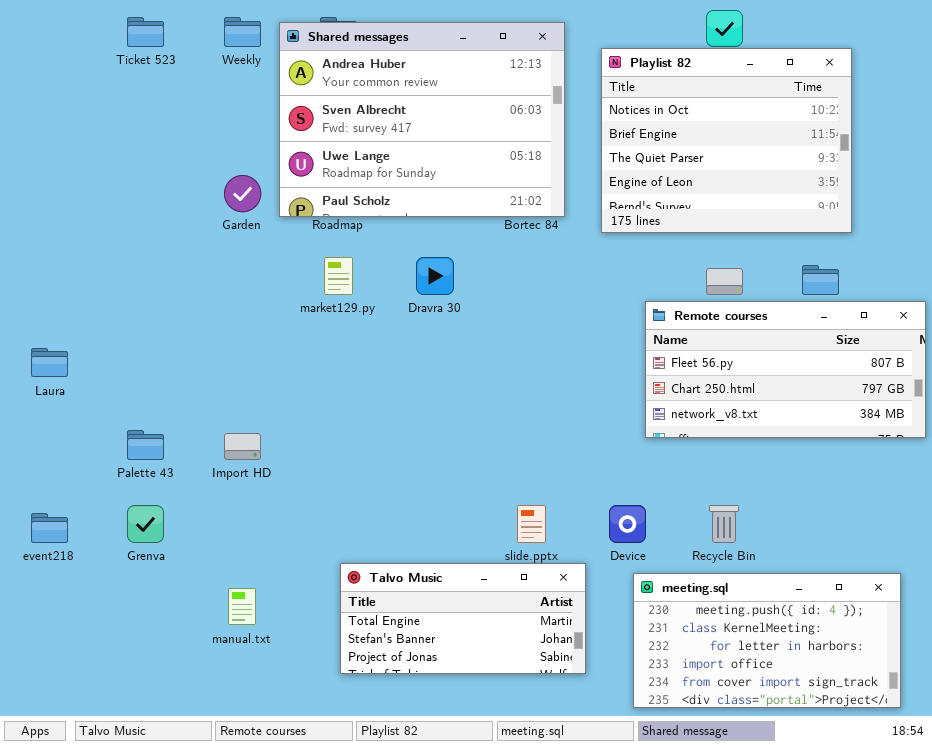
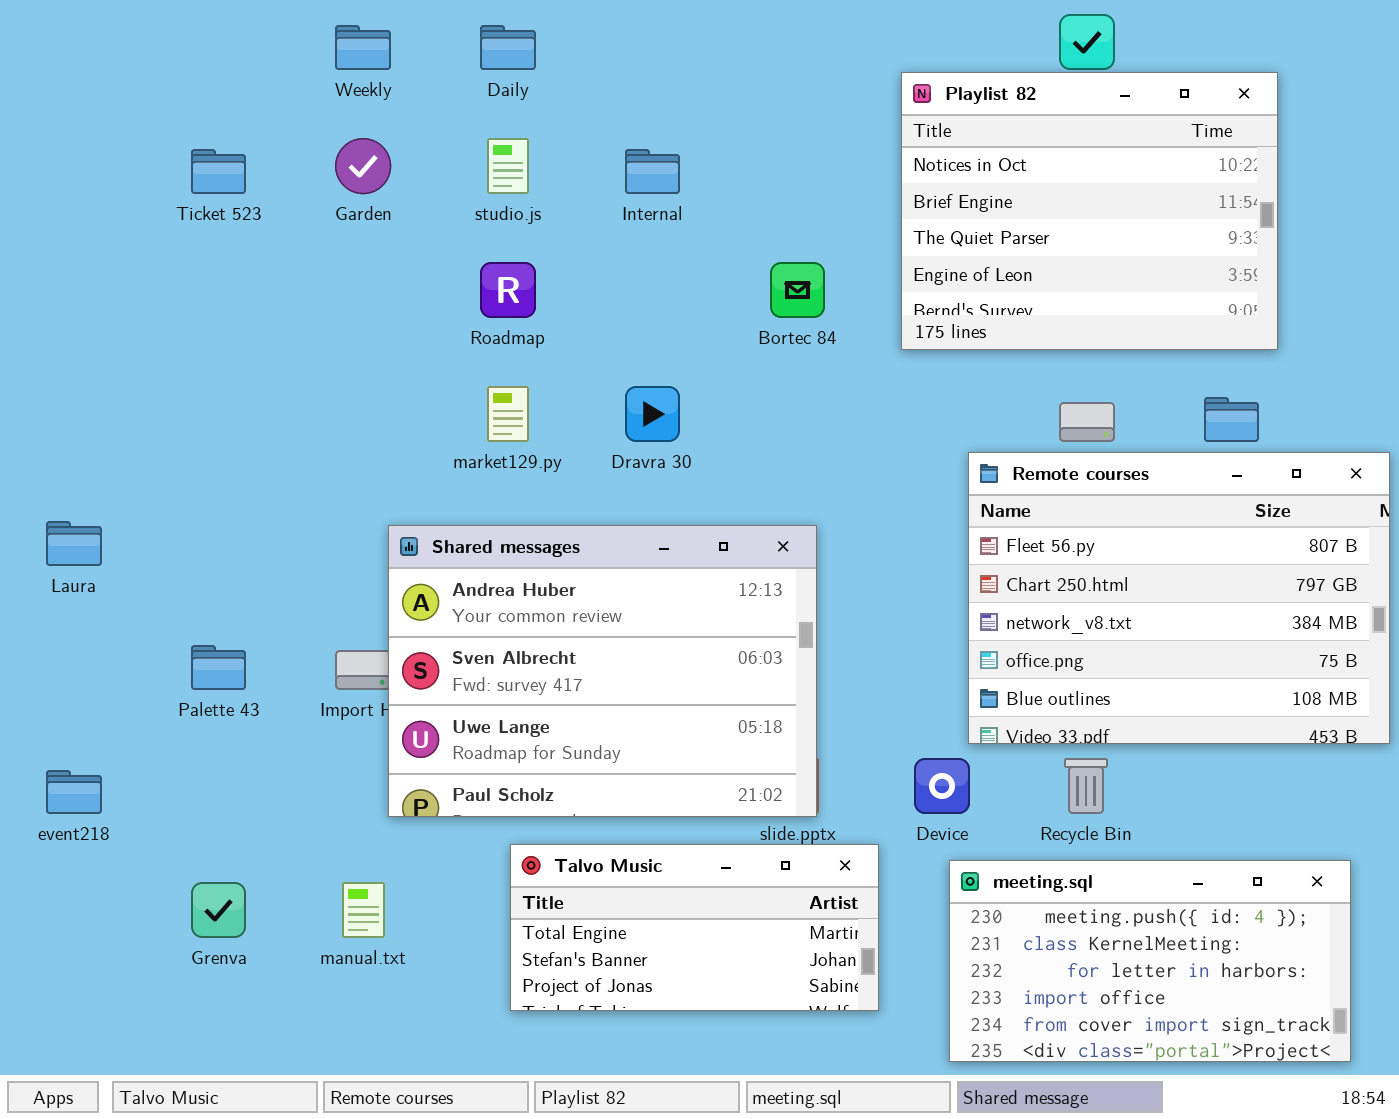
Ticket 523: [127,17,164,47] -> [191,149,246,194], moved
Shared messages: [279,22,565,217] -> [388,525,817,817], moved
Garden: [224,175,261,212] -> [335,138,391,194], moved
Remote courses: [645,301,926,438] -> [968,452,1390,744], resized
Grenva: [127,505,164,543] -> [191,882,246,938], moved

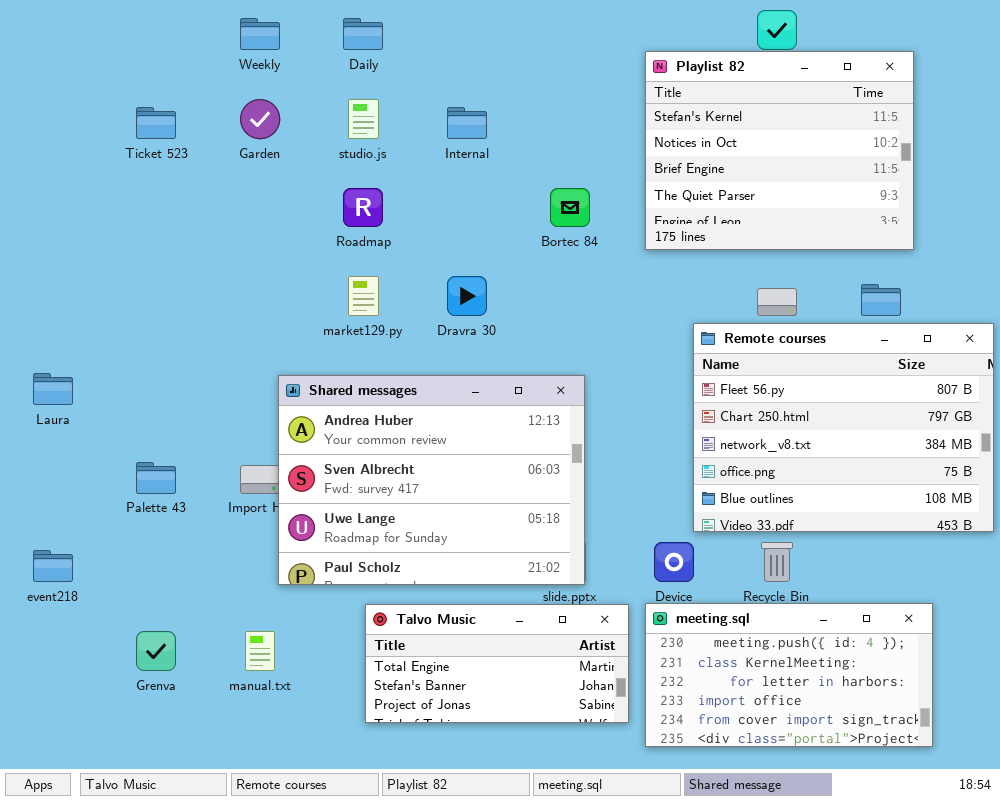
Playlist 82: [901,72,1278,350] -> [645,51,914,250], scrolled up 1 row
meeting.sql: [949,860,1351,1062] -> [645,603,933,747], moved

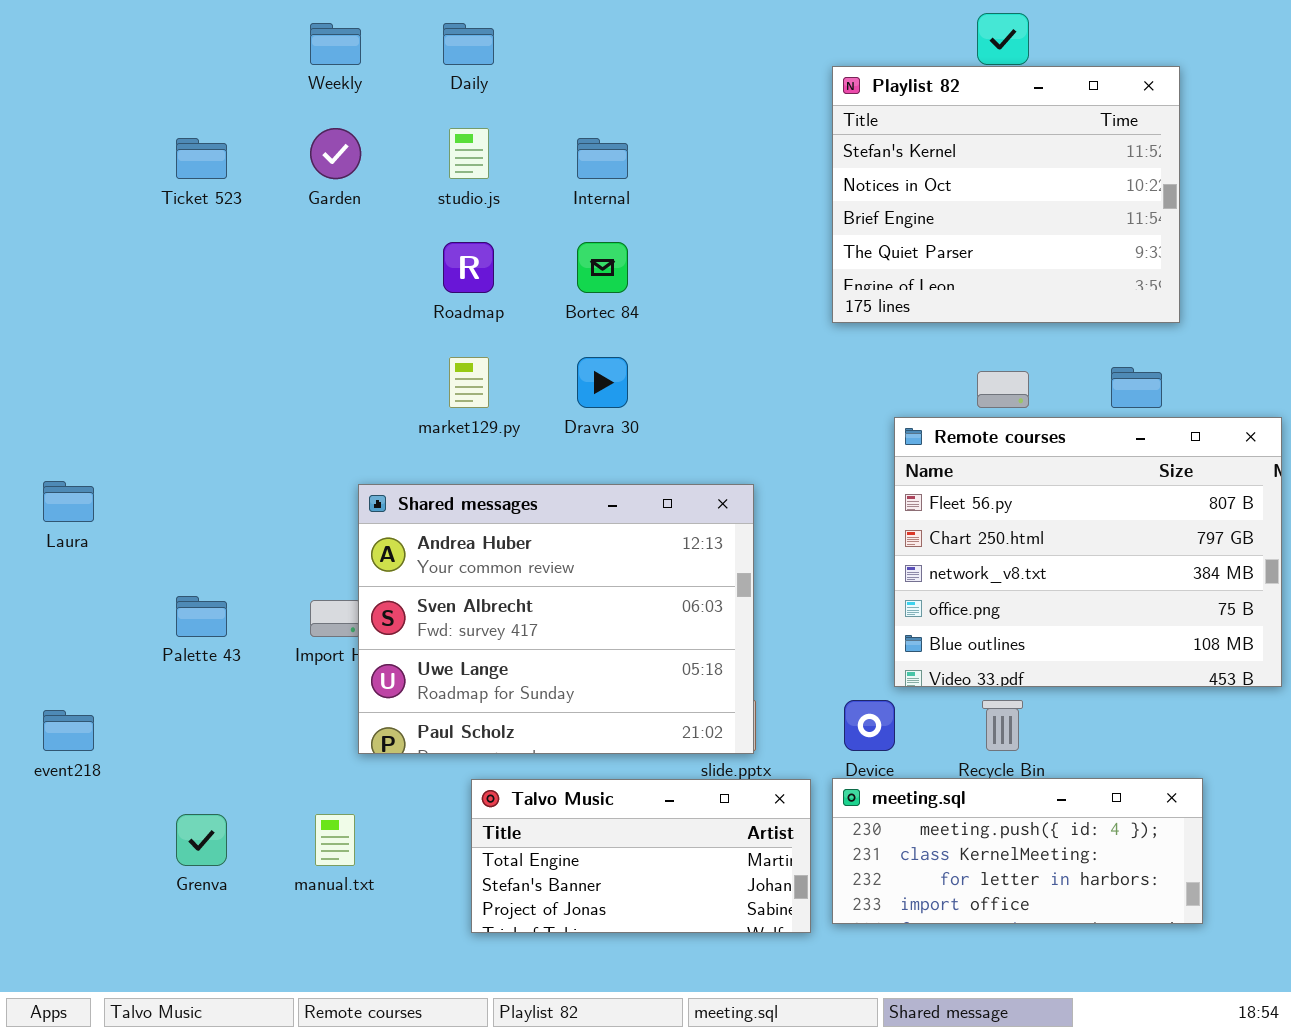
Bortec 84: [550,188,590,227] -> [577,242,628,293], moved
meeting.sql: [645,603,933,747] -> [832,778,1203,924], resized

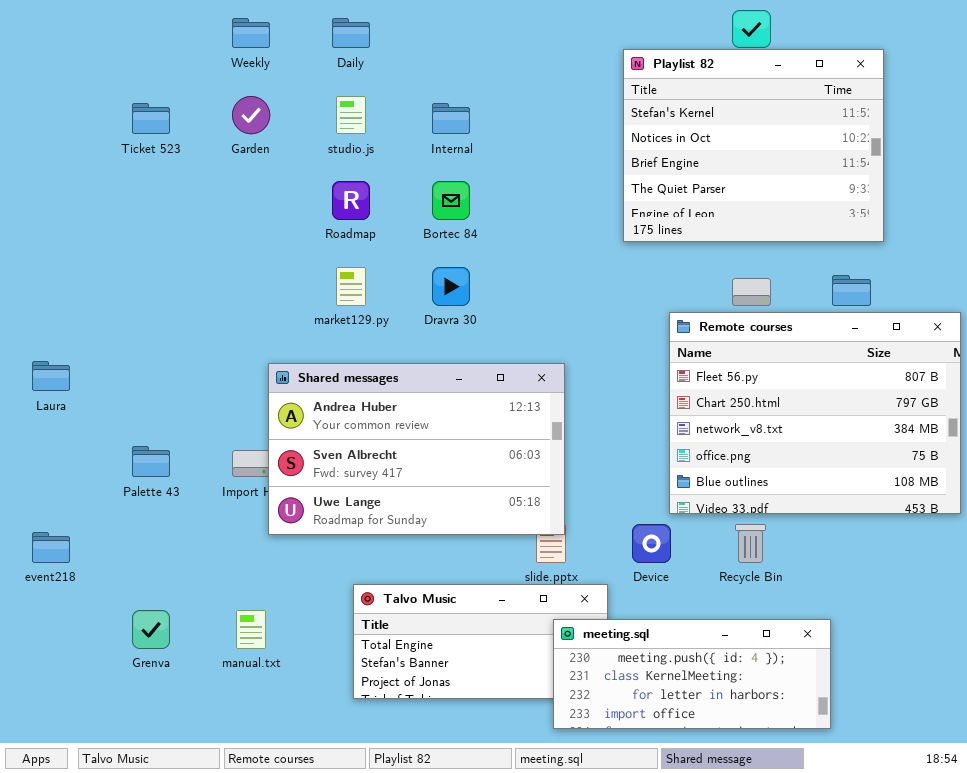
Shared messages: [358,484,754,754] -> [268,363,565,535], resized
meeting.sql: [832,778,1203,924] -> [553,619,831,729], moved

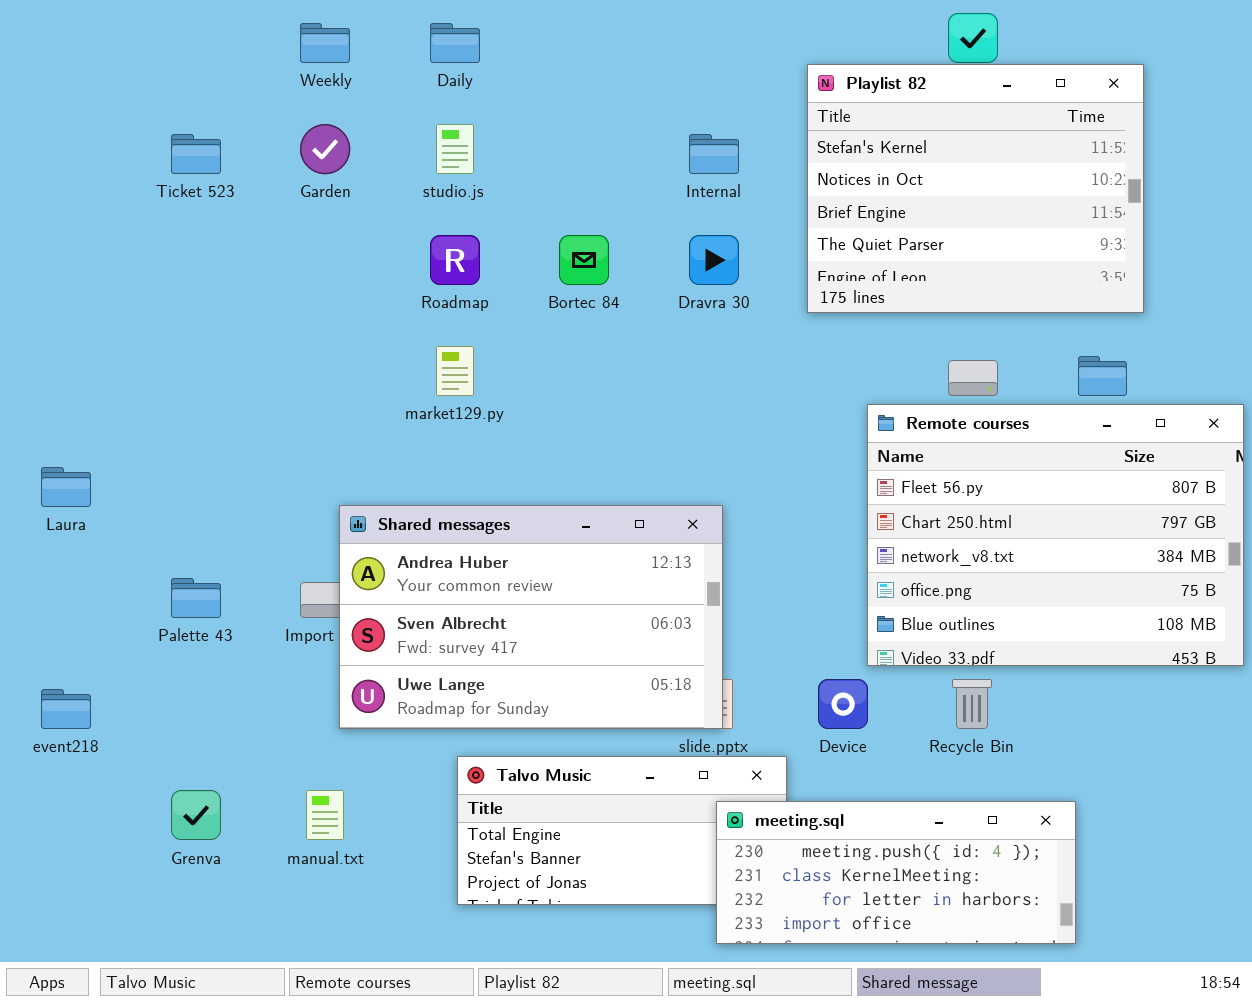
Internal: [432,103,470,134] -> [689,134,739,174], moved
Dravra 30: [432,267,470,306] -> [689,235,739,285], moved
Shared messages: [268,363,565,535] -> [339,505,723,729], moved

